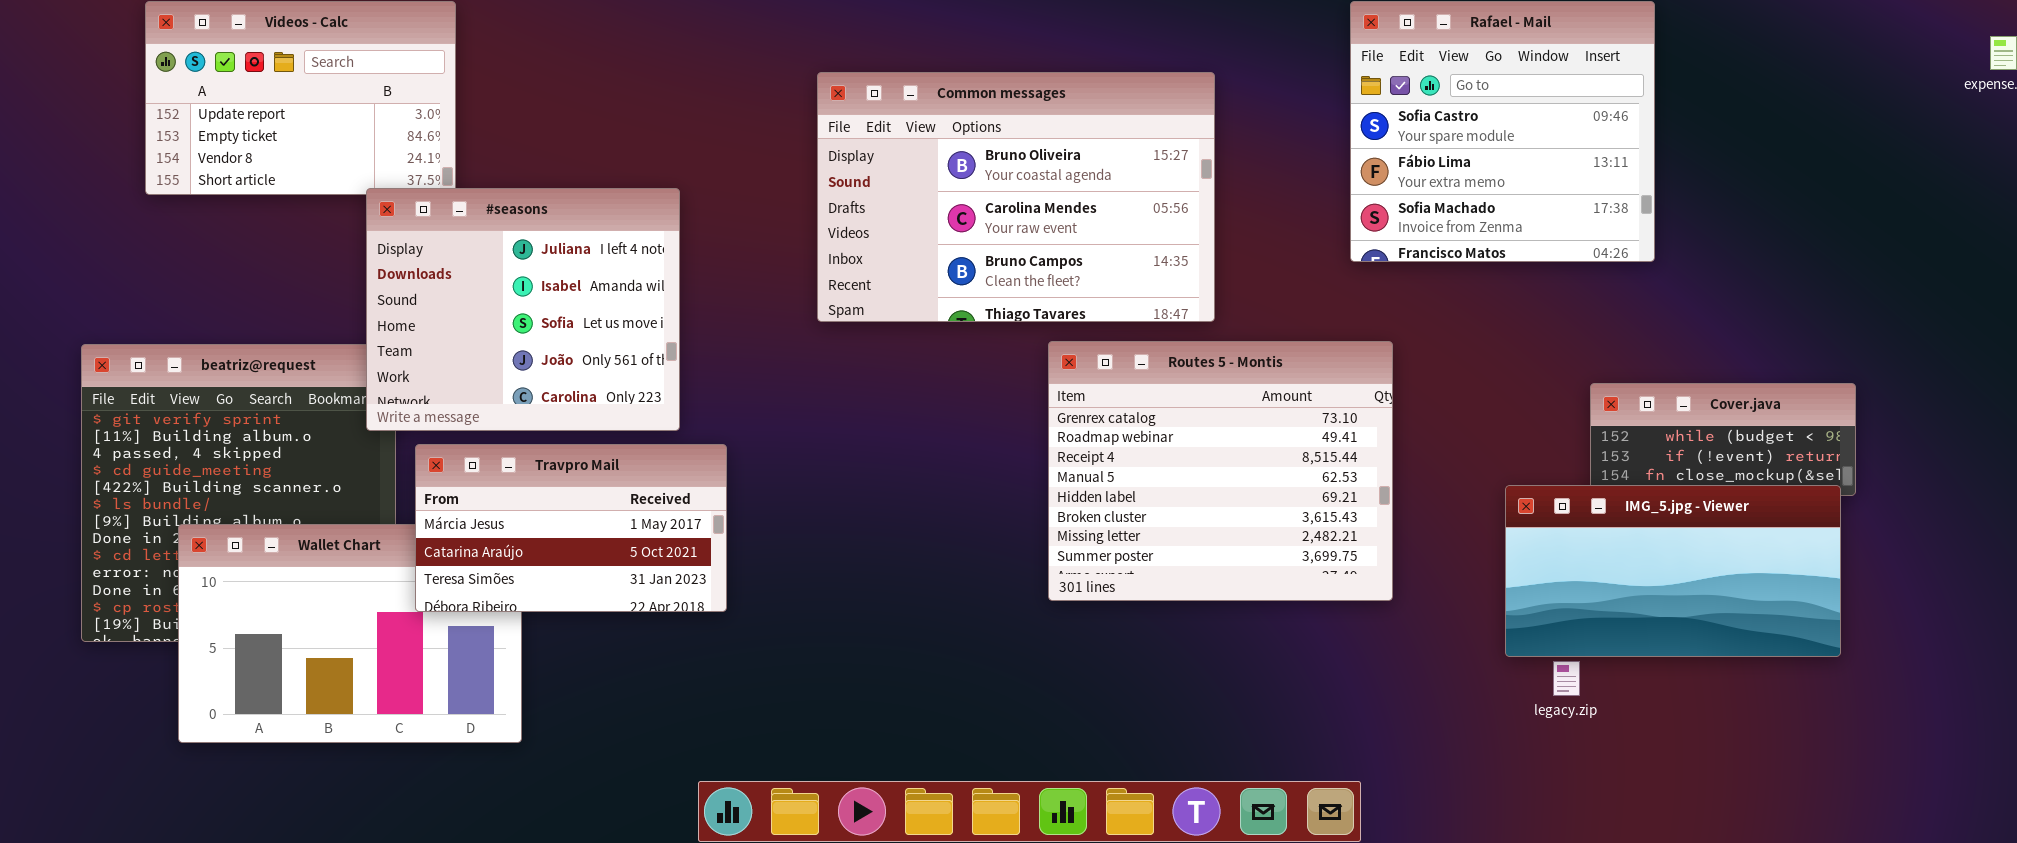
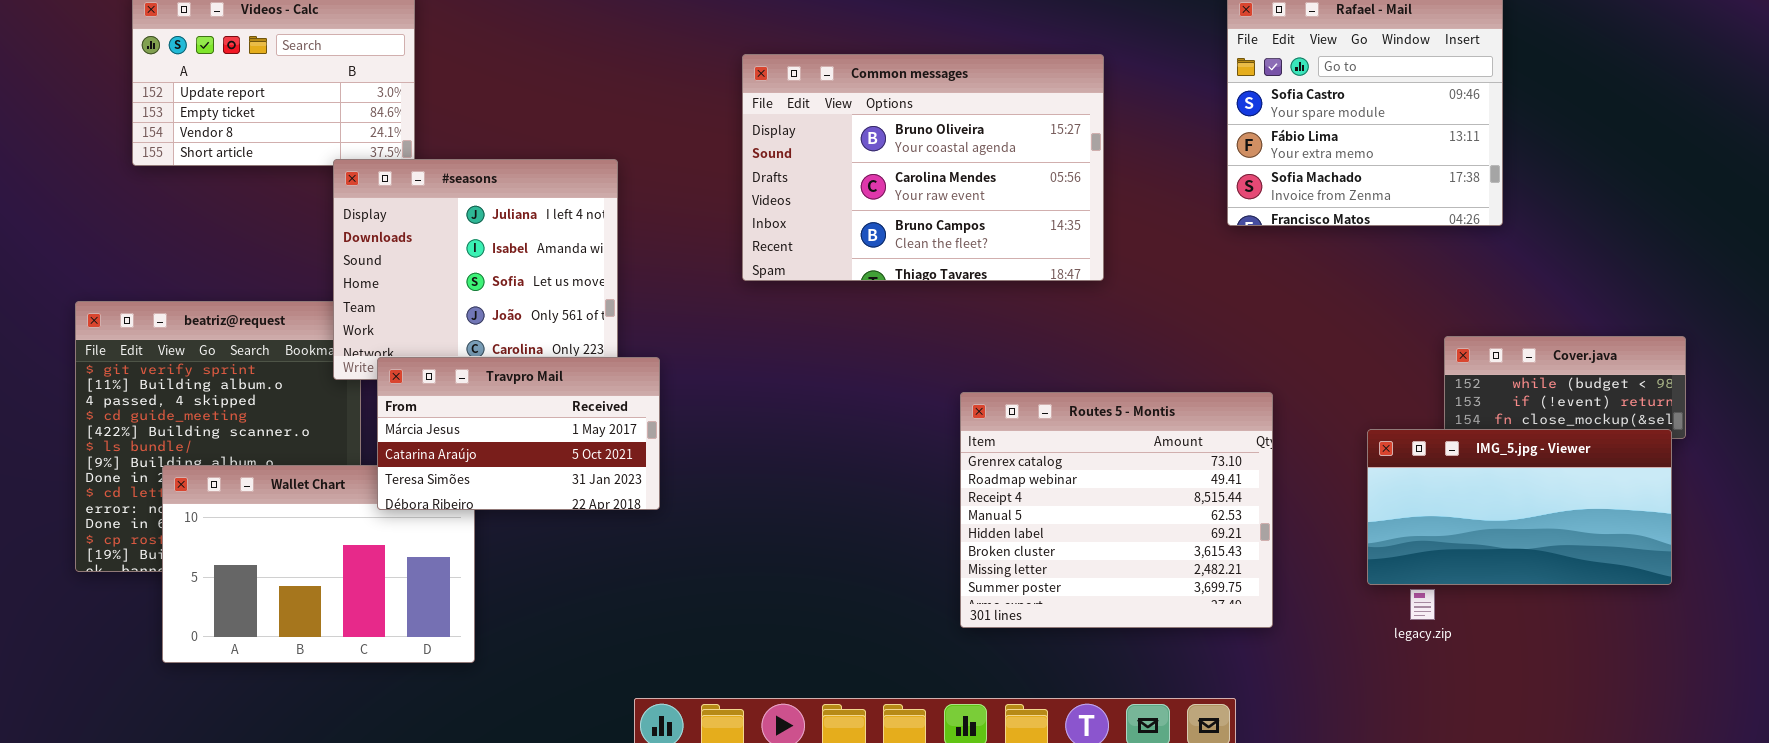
Routes 5 - Montis: [1048,341,1393,601] -> [960,392,1273,628], moved
Travpro Mail: [415,444,727,612] -> [377,357,660,510], moved

